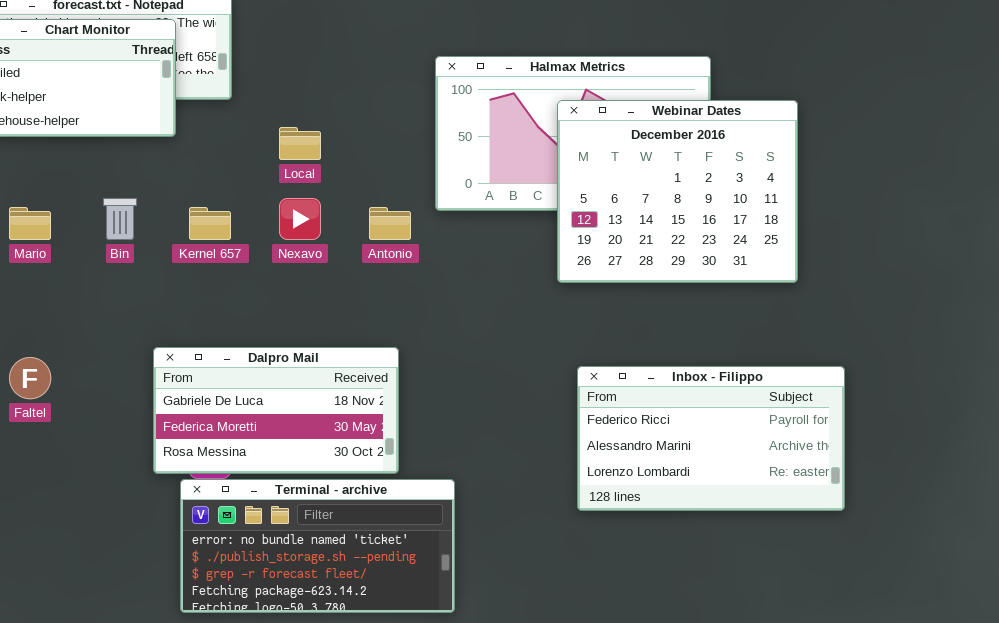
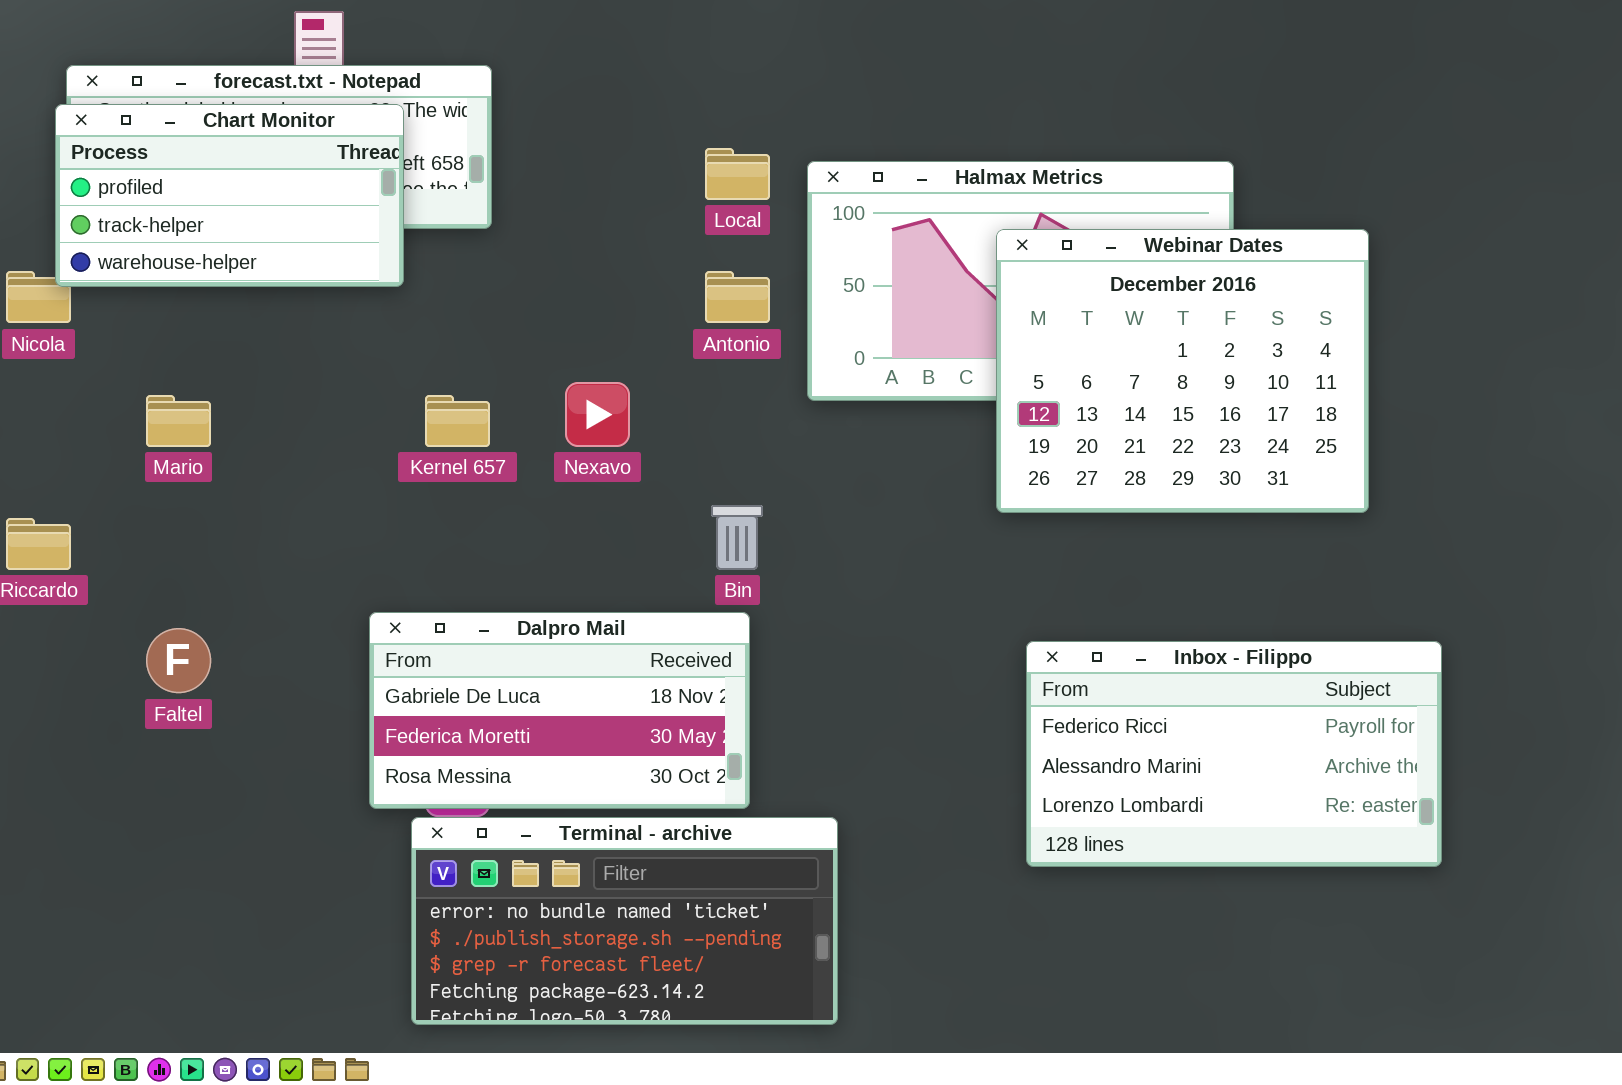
Local: [279,127,321,160] -> [705,148,770,200], moved
Bin: [103,198,137,240] -> [711,505,763,570], moved
Antonio: [369,207,411,240] -> [705,271,770,323], moved

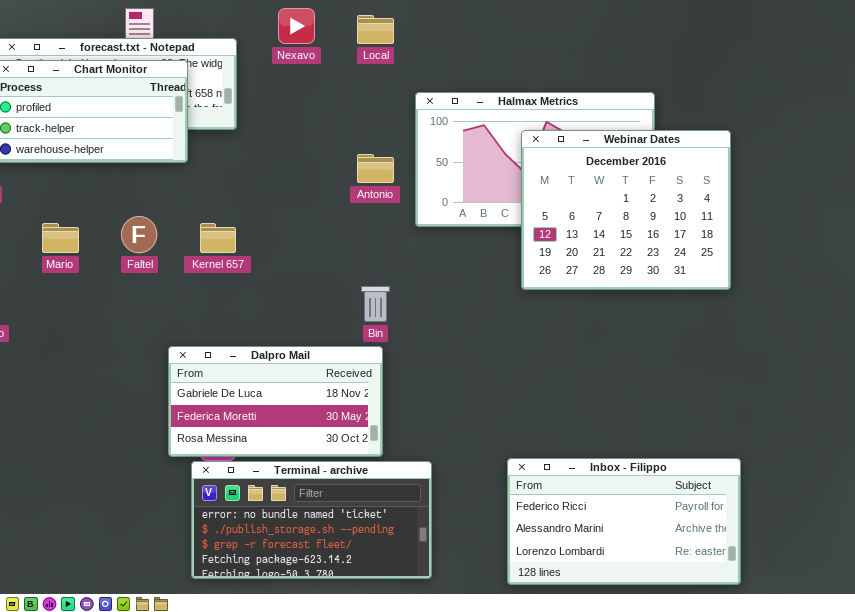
Local: [705,148,770,200] -> [357,15,394,44], moved
Nexavo: [565,382,630,447] -> [278,8,315,44], moved
Faltel: [146,628,211,693] -> [121,216,157,253], moved
Inbox - Filippo: [1026,641,1442,867] -> [507,458,741,585], moved

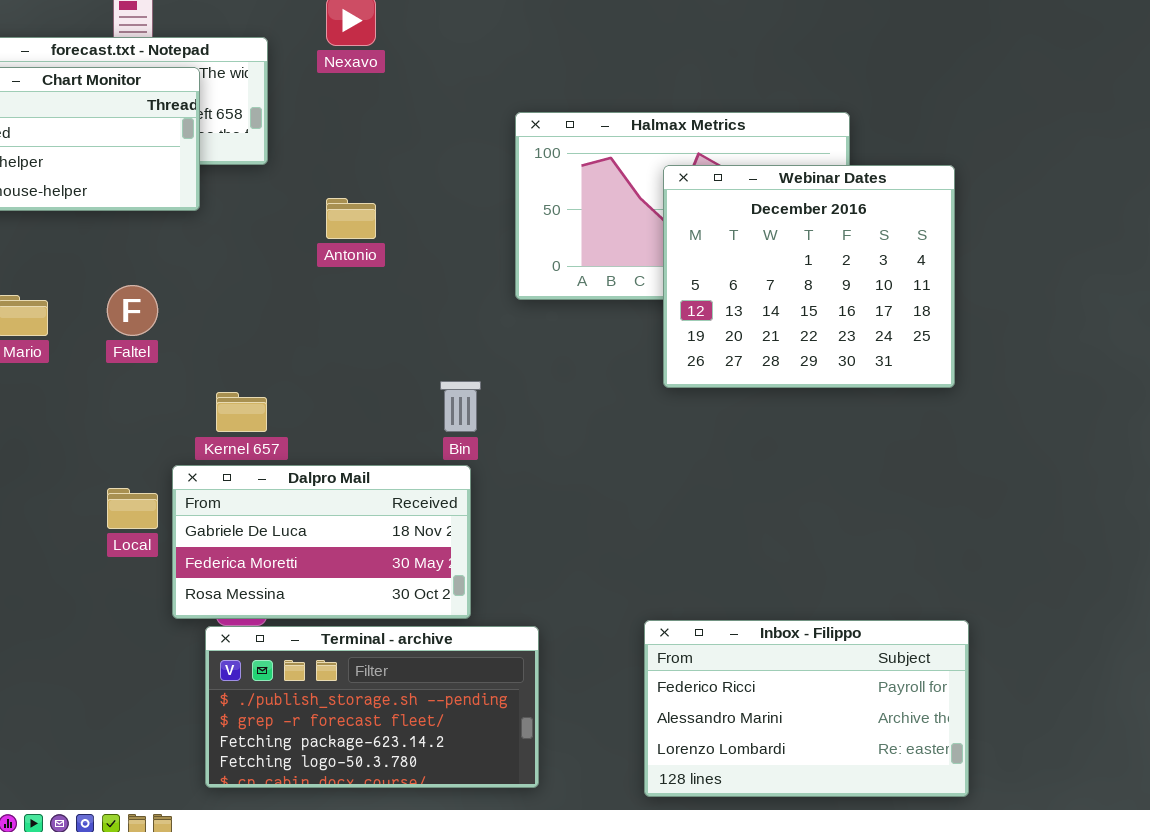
Local: [357,15,394,44] -> [107,488,158,529], moved
Antonio: [357,154,394,183] -> [326,198,376,239], moved
Kernel 657: [200,223,236,253] -> [216,392,267,432], moved
Terminal - archive: [191,461,432,579] -> [205,626,539,788], scrolled down 1 row

